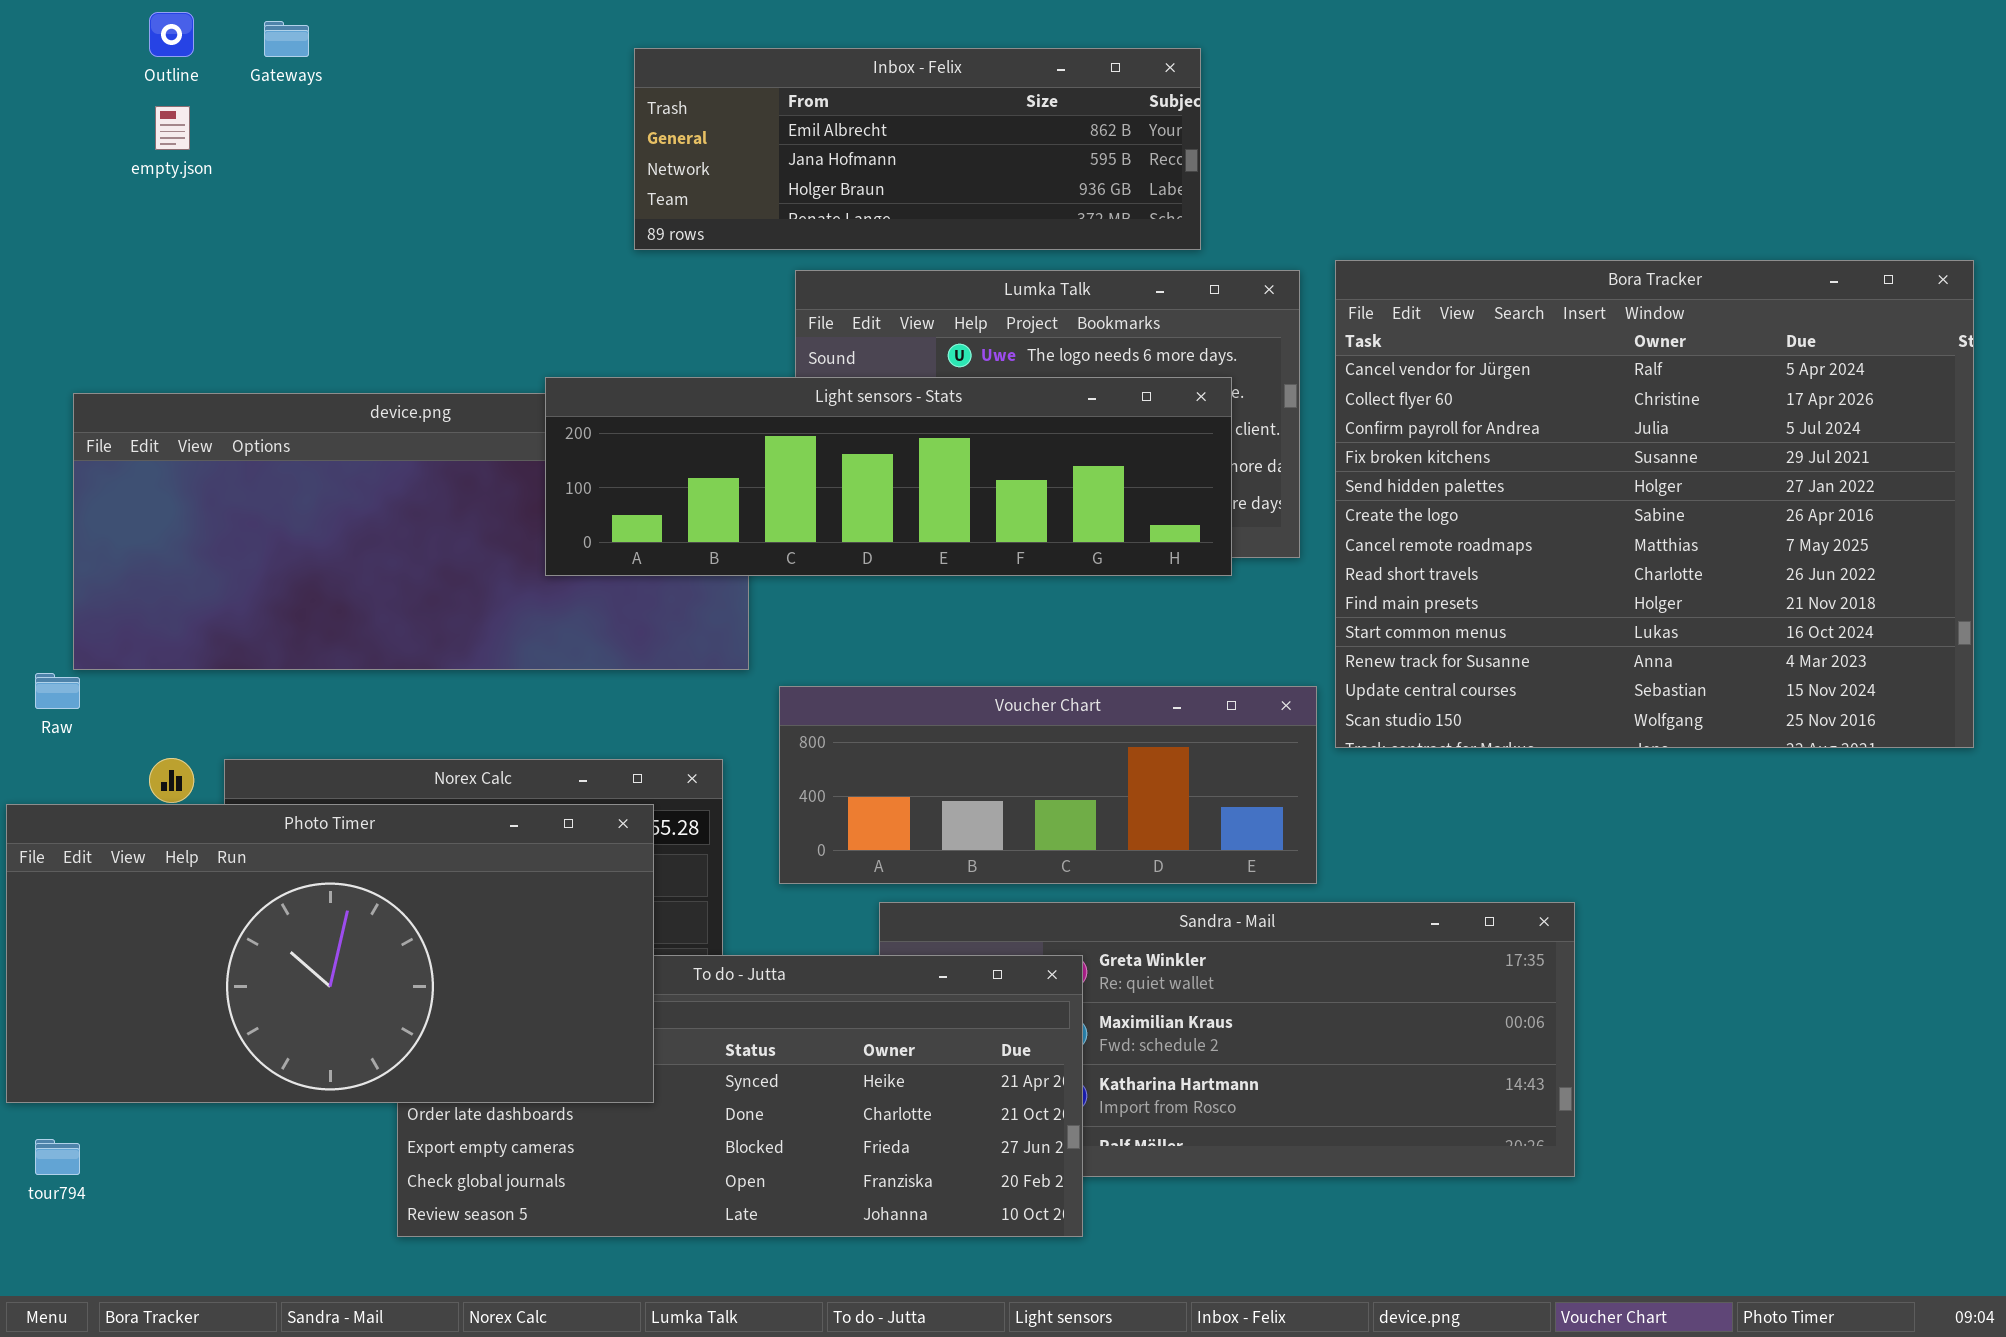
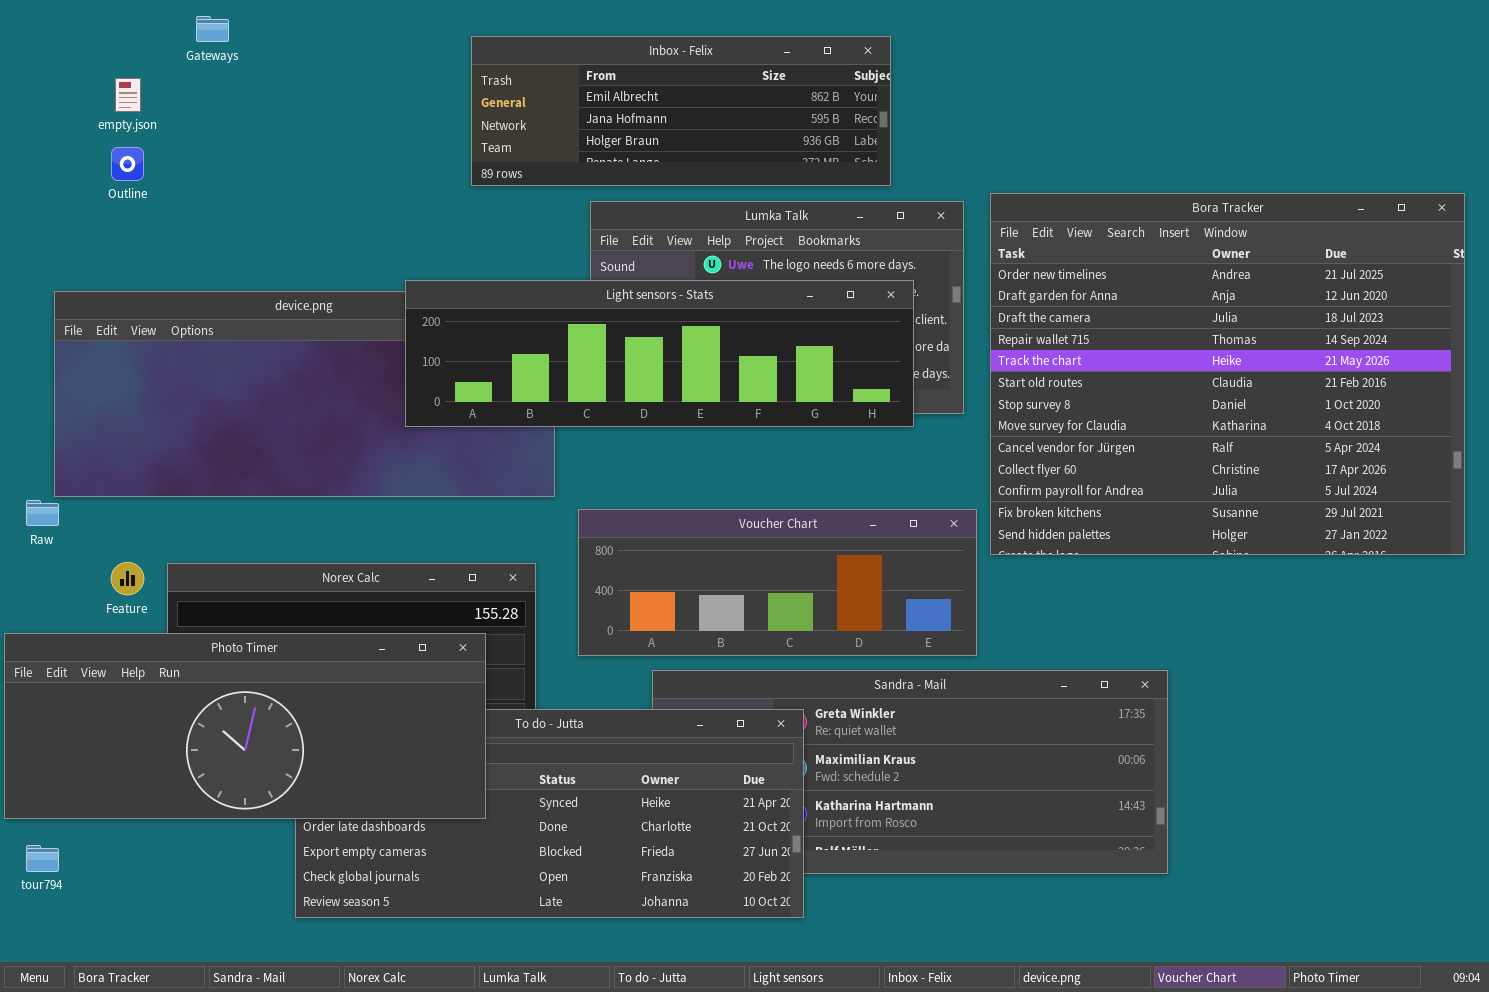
Outline: [149,12,194,57] -> [111,147,144,181], moved
Bora Tracker: [1335,260,1974,748] -> [990,193,1465,555], scrolled up 8 rows
Photo Timer: [6,804,654,1103] -> [4,633,486,819], resized

